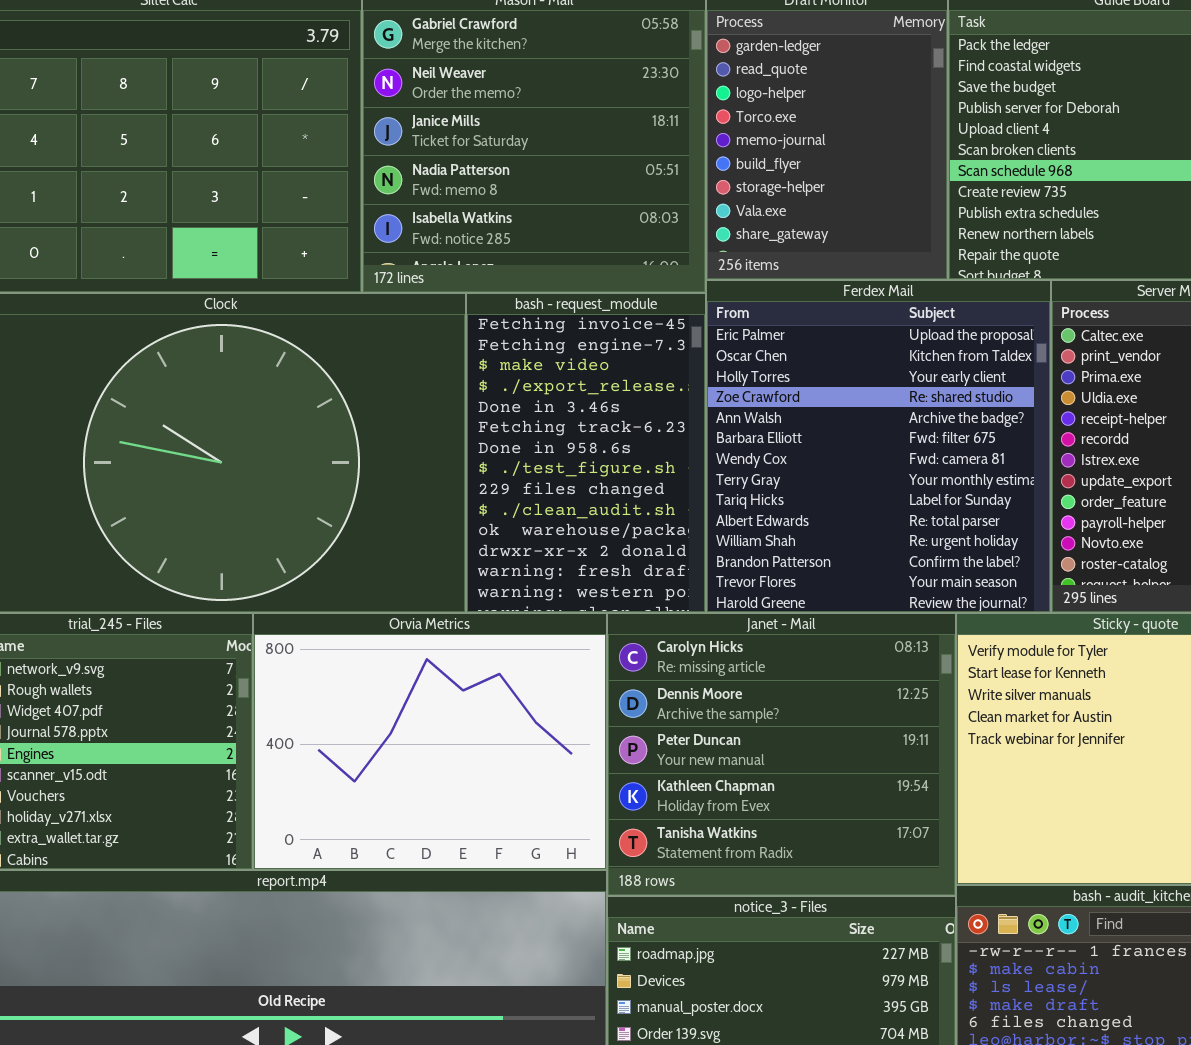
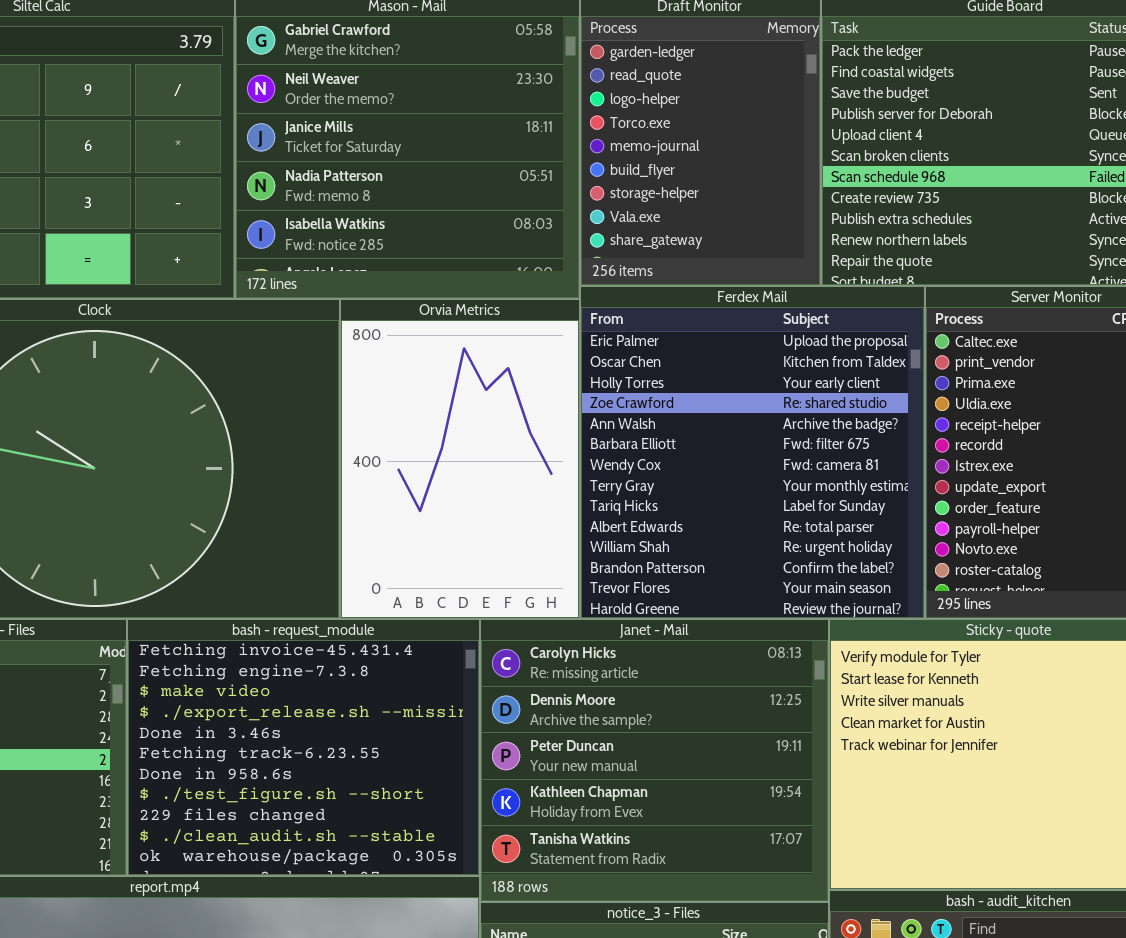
bash - request_module: [466,293,706,613] -> [127,619,480,876], moved, resized
Orvia Metrics: [253,613,607,870] -> [340,299,580,619], moved, resized

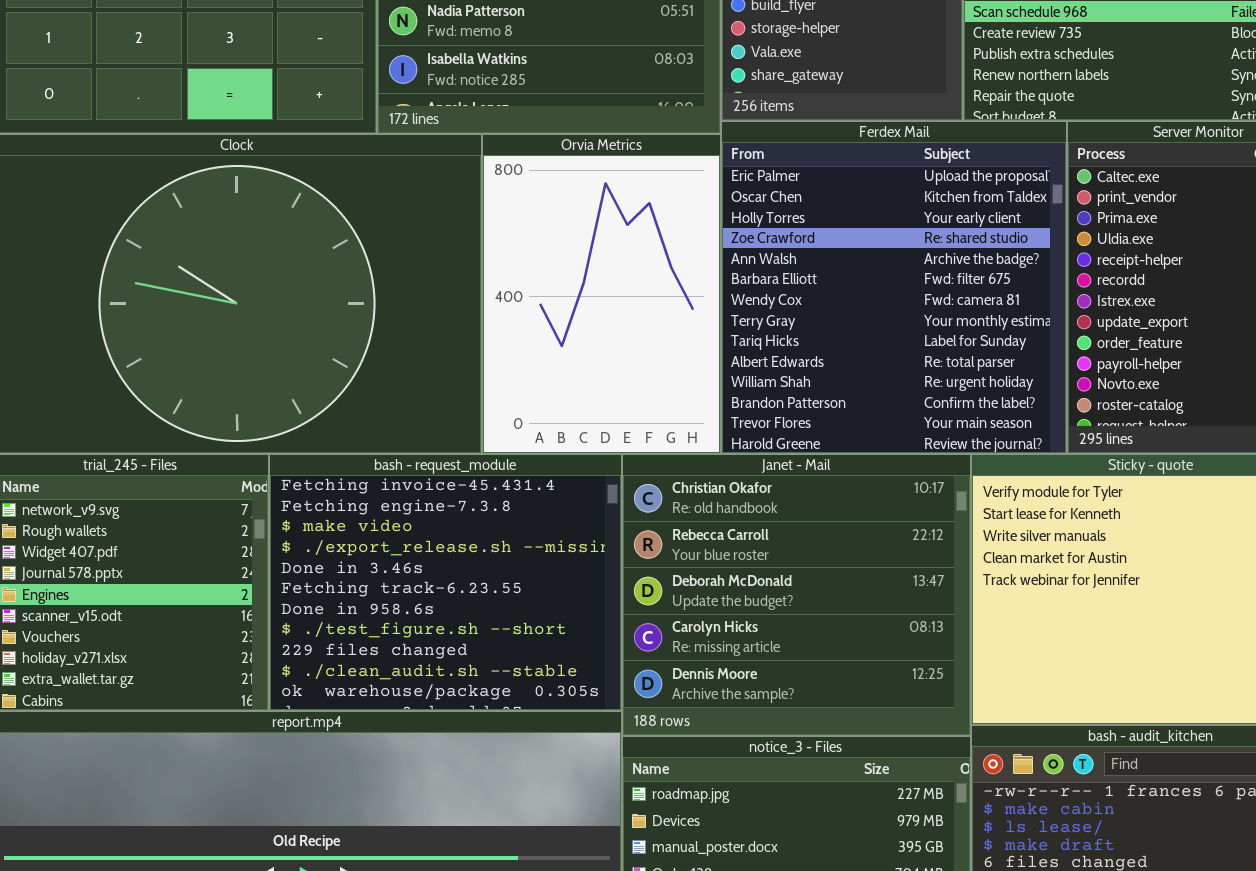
Janet - Mail: [480,619,829,902] -> [622,454,971,736], scrolled up 3 rows

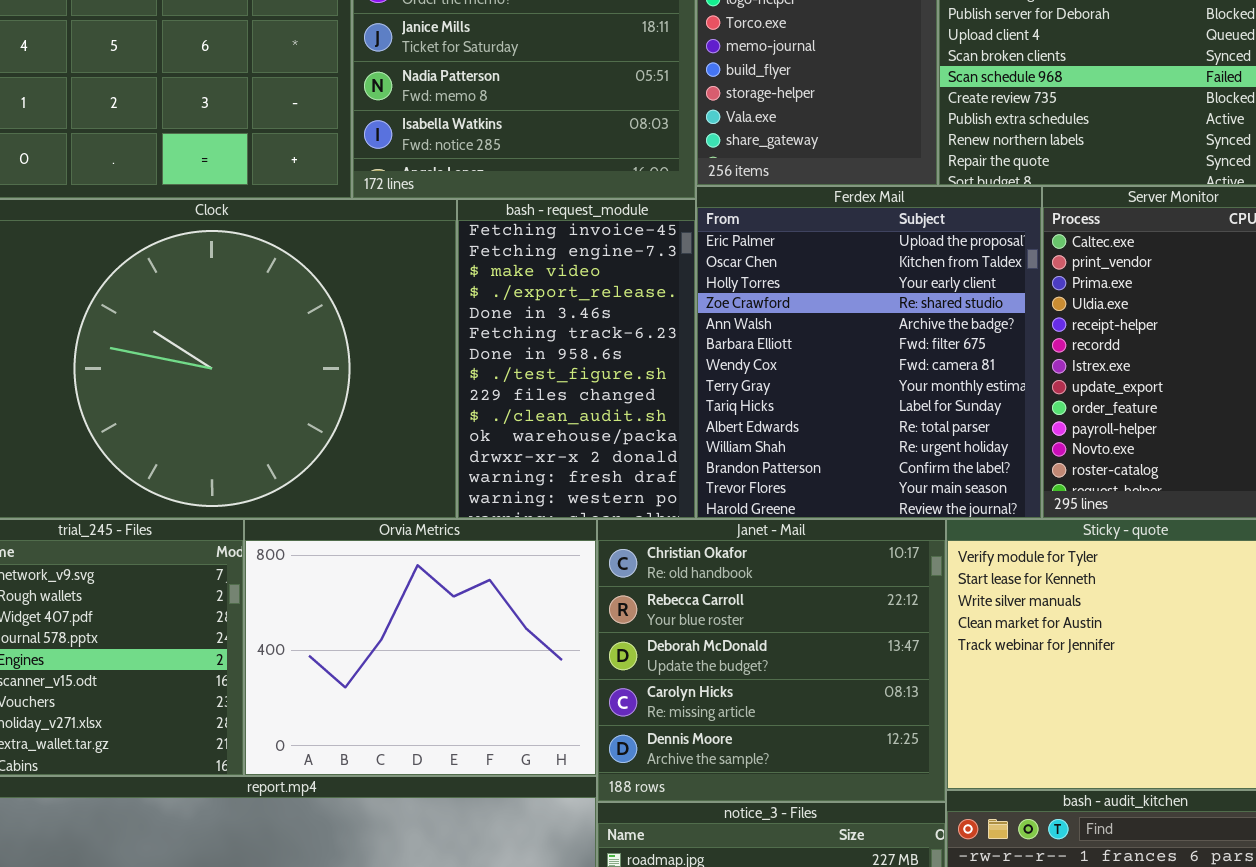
Orvia Metrics: [482,134,721,454] -> [244,519,597,776], moved, resized
bash - request_module: [269,454,622,711] -> [457,199,696,519], moved, resized

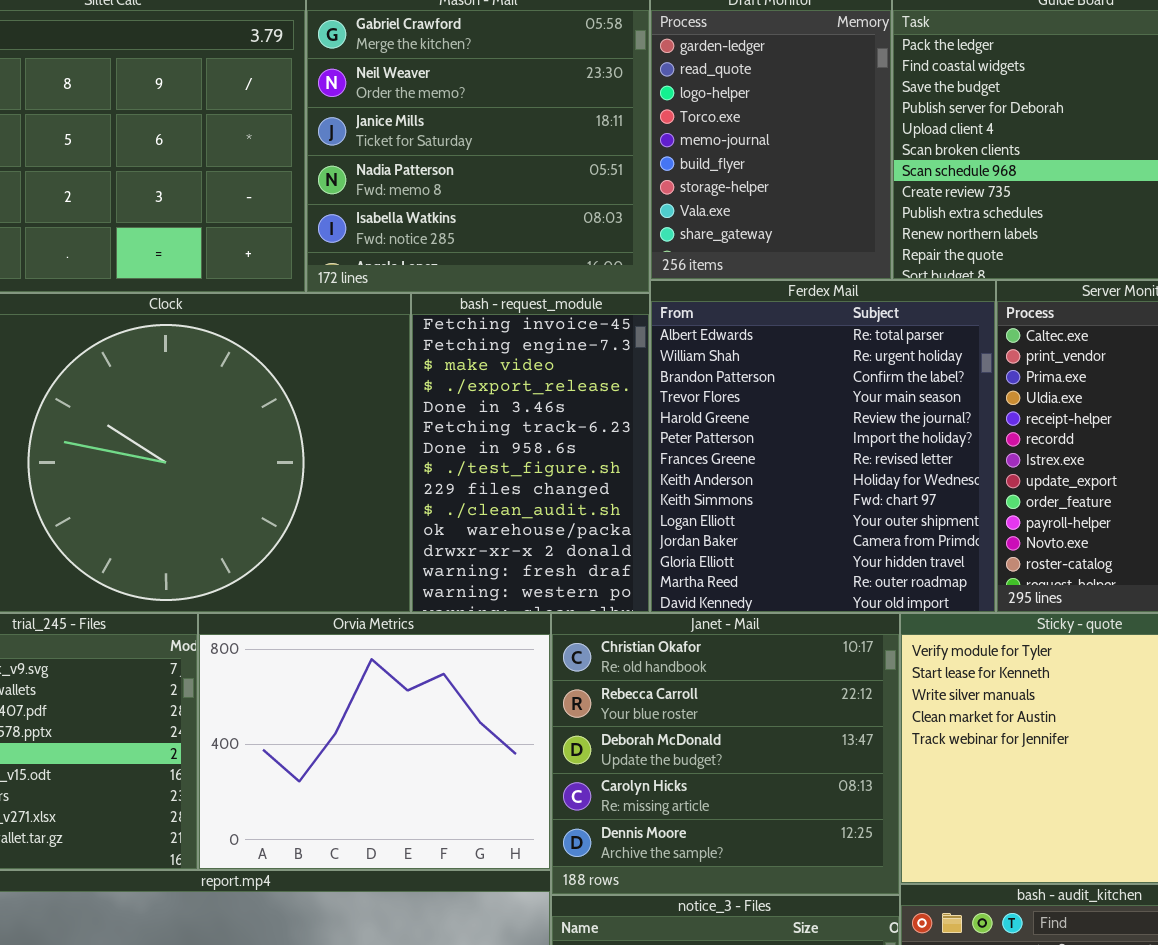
Ferdex Mail: [696,186,1042,519] -> [650,280,996,613], scrolled down 9 rows

